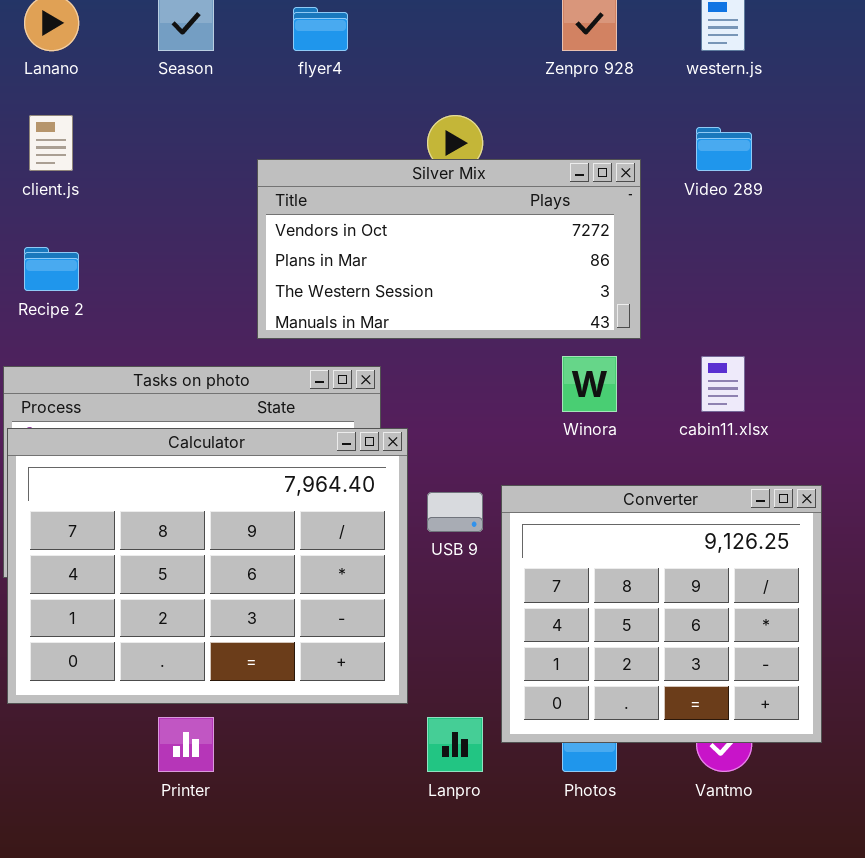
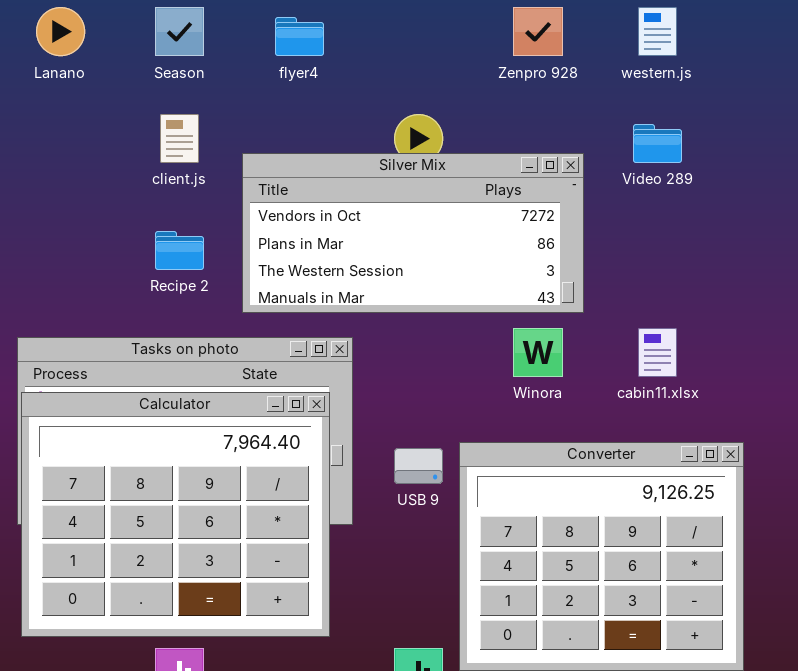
client.js: [29,115,73,171] -> [160,114,199,163], moved
Recipe 2: [24,247,79,291] -> [155,231,204,270], moved
Calculator: [7,428,408,704] -> [21,392,330,637], resized

